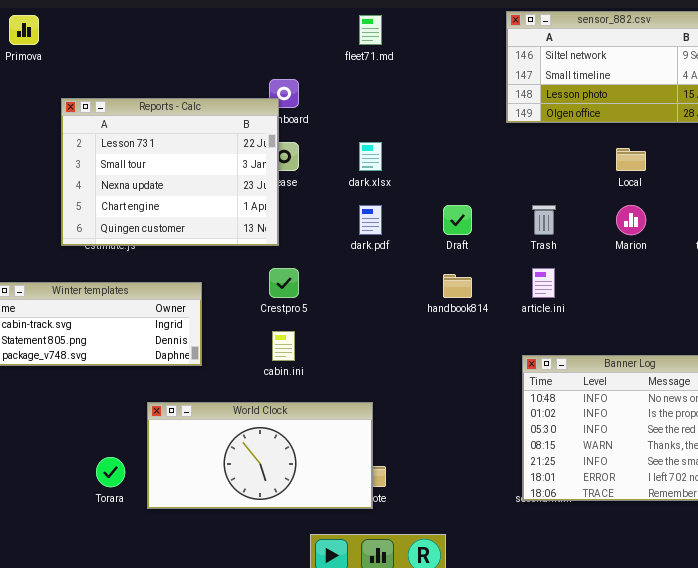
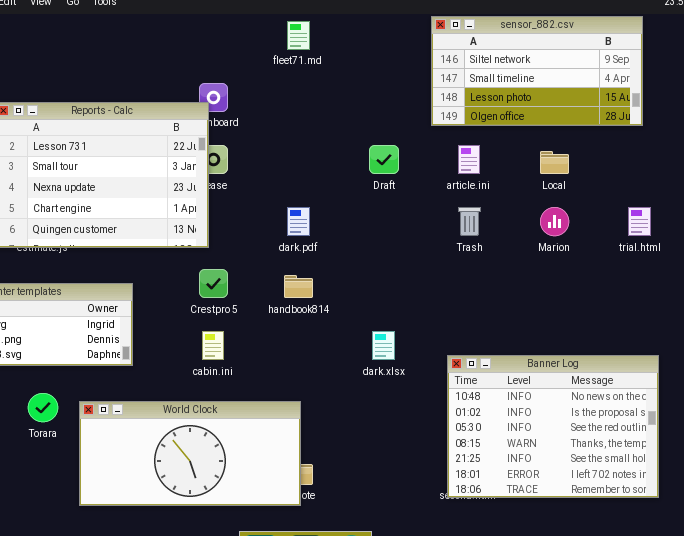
dark.xlsx: [359,142,382,171] -> [372,331,395,360], moved
Draft: [443,205,472,235] -> [369,145,399,174], moved
article.ini: [532,268,555,298] -> [458,145,480,174], moved
handbook814: [443,274,472,298] -> [284,275,313,298], moved
Torara: [96,457,125,487] -> [28,393,58,422], moved

